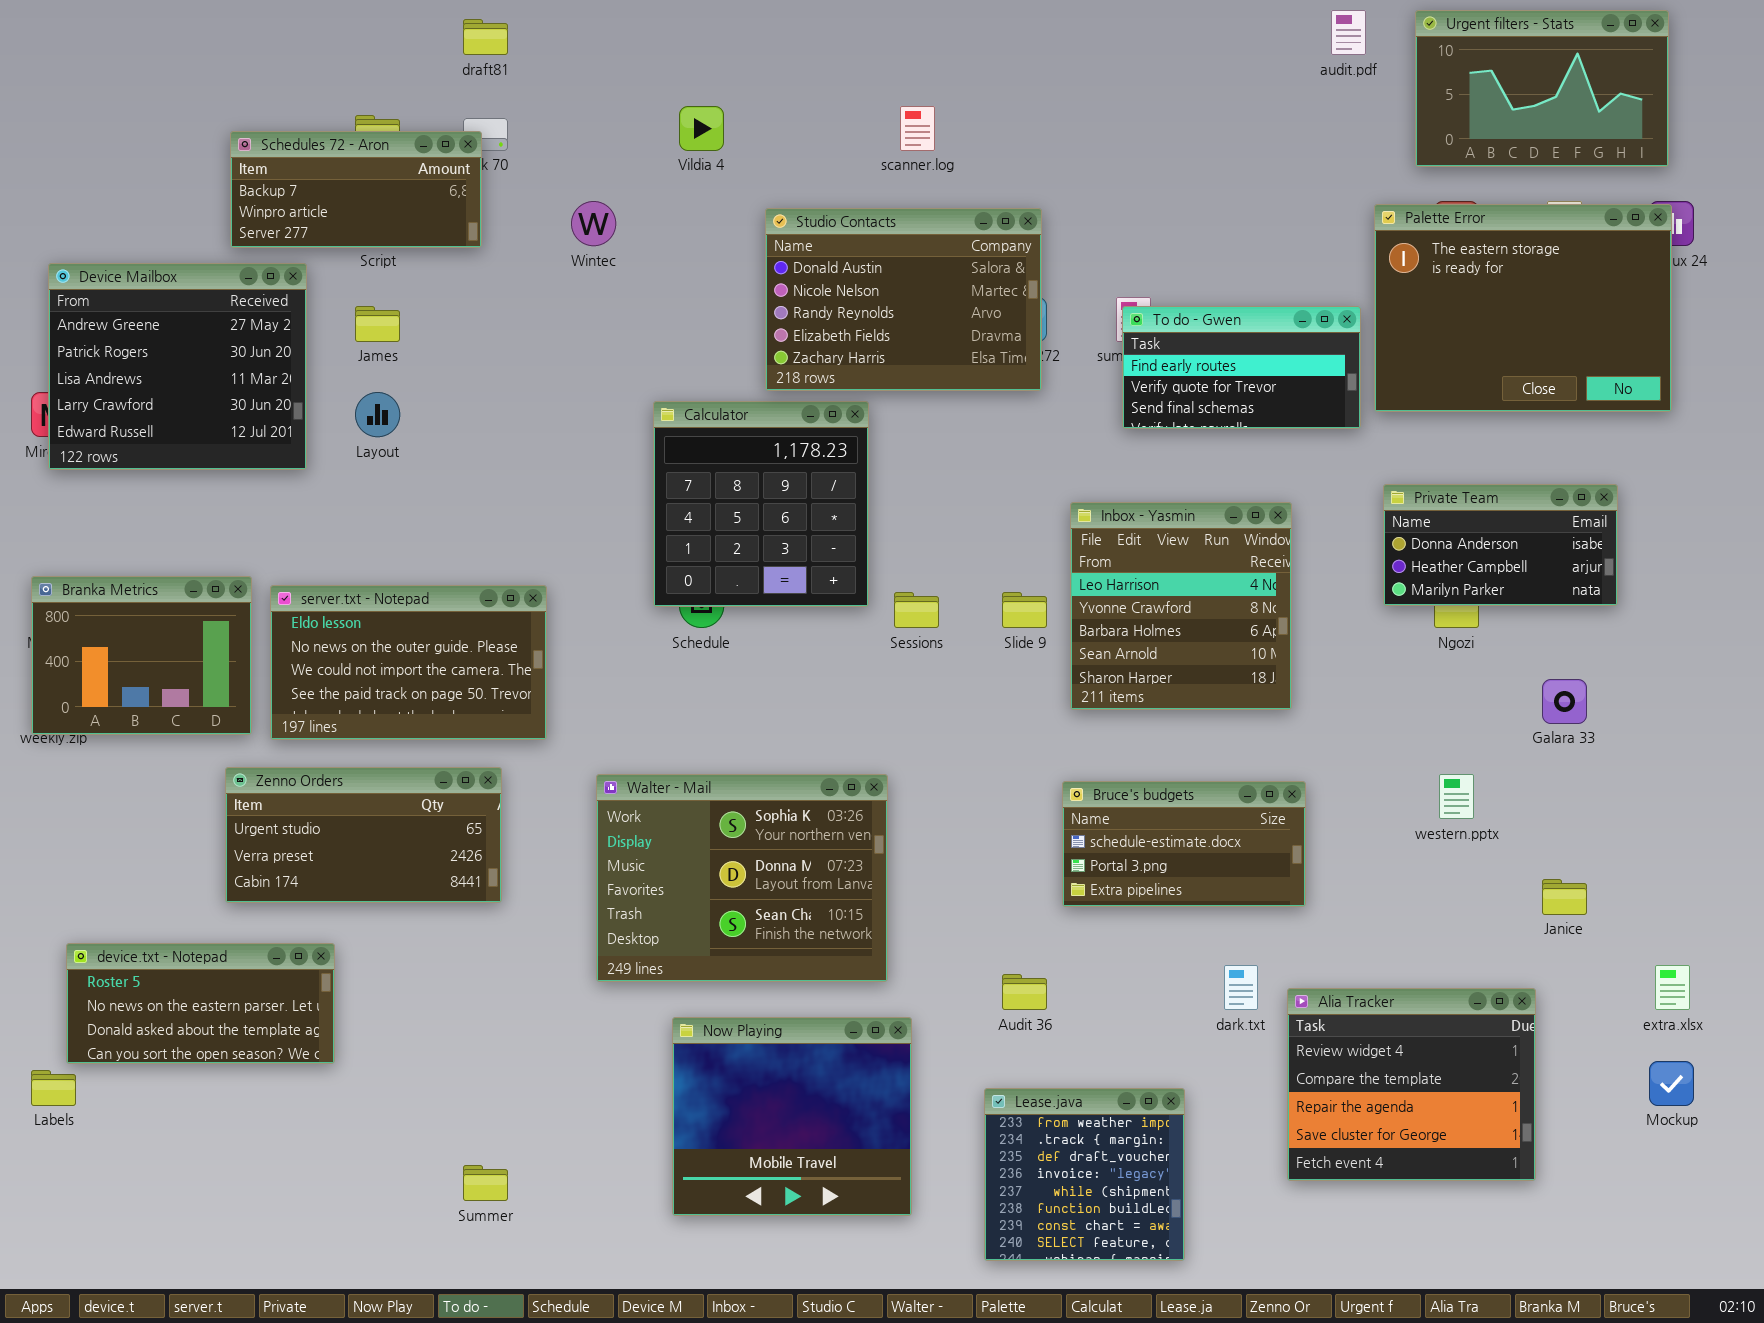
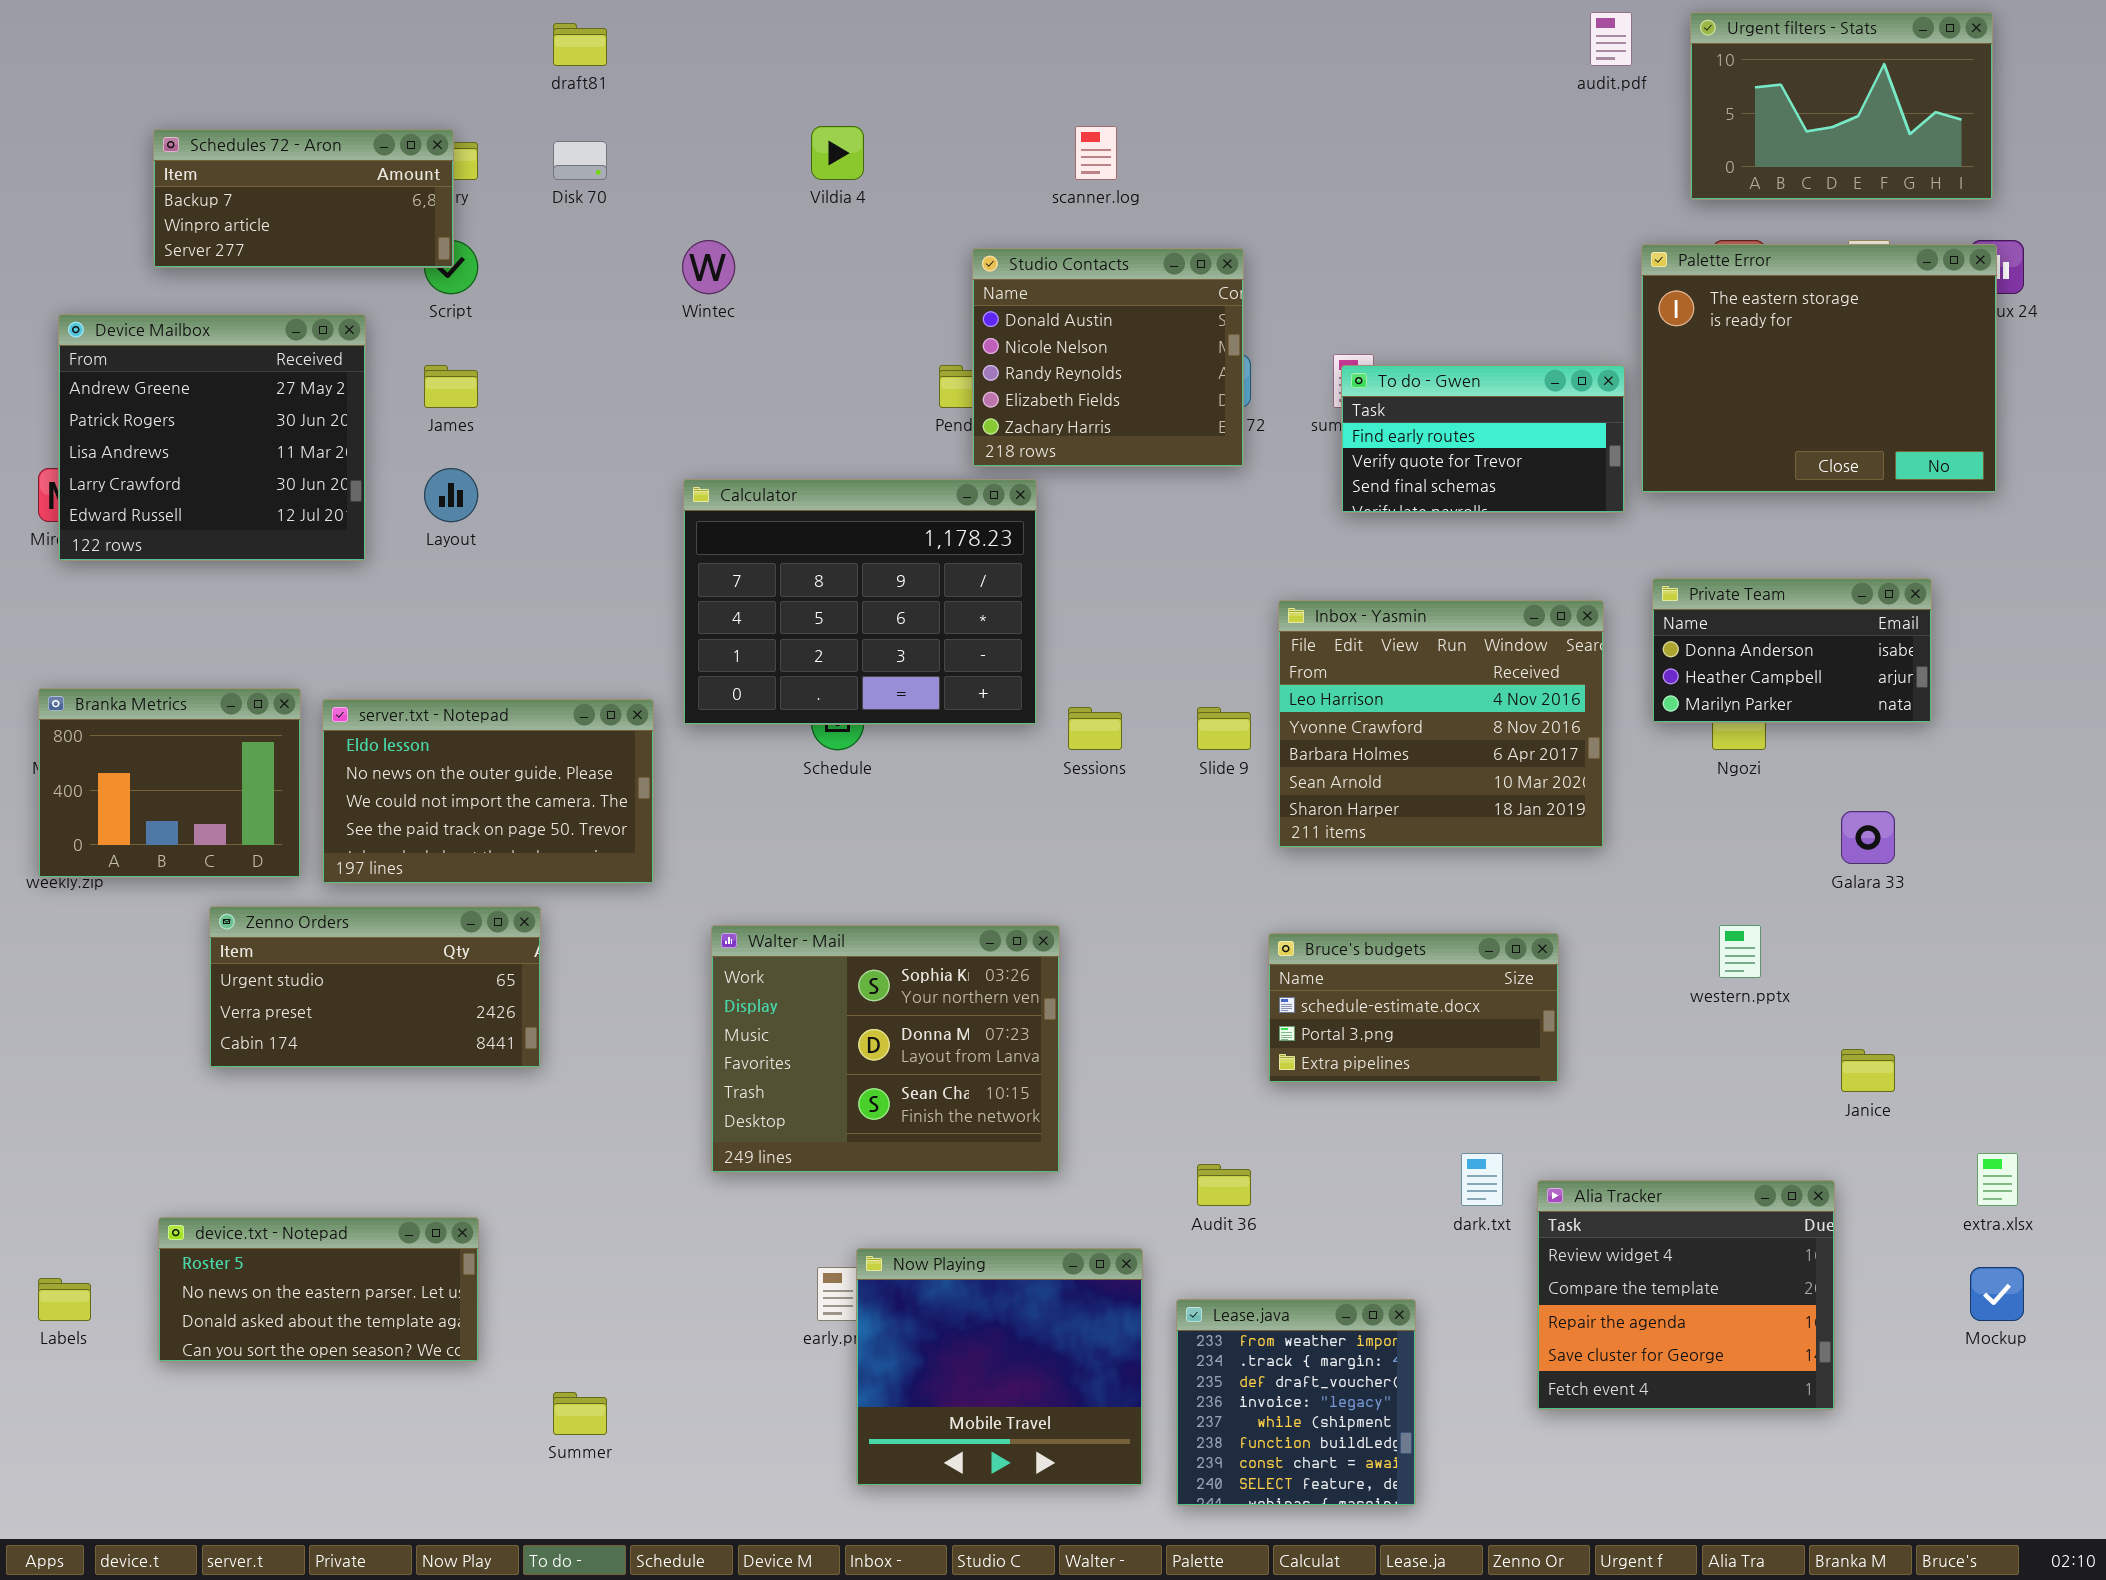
Schedules 72 - Aron: [230,131,482,248] -> [153,129,454,268], moved
Studio Contacts: [765,208,1042,391] -> [972,248,1244,467], resized
Calculator: [653,401,869,607] -> [683,479,1037,725], resized
Inbox - Yasmin: [1070,502,1292,710] -> [1278,600,1604,848], resized
Zenno Orders: [225,767,502,903] -> [209,906,541,1068], moved
device.txt - Notepad: [66,943,335,1064] -> [158,1217,479,1362], moved
Now Playing: [672,1017,912,1216] -> [856,1248,1143,1486], moved

